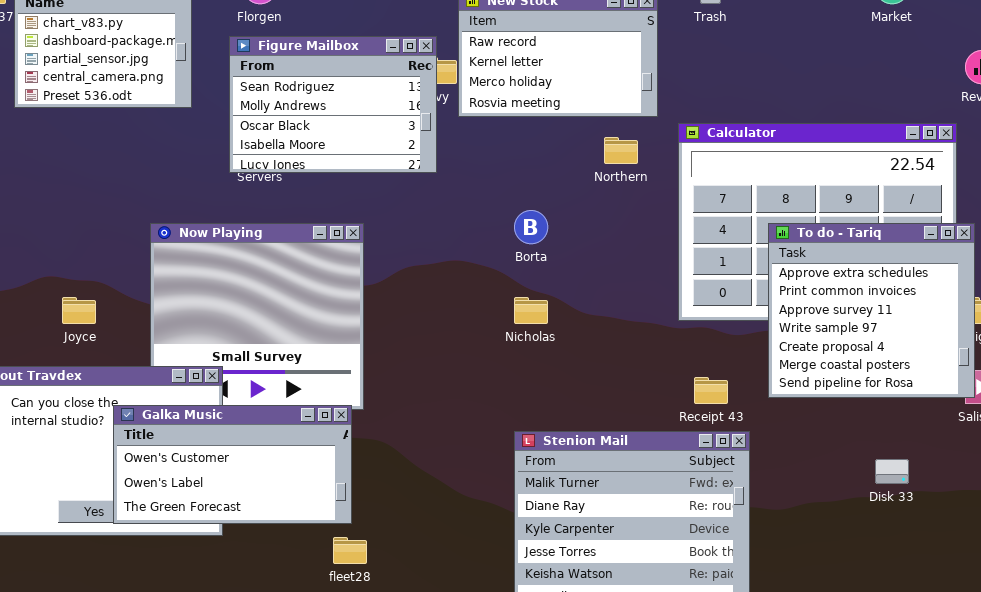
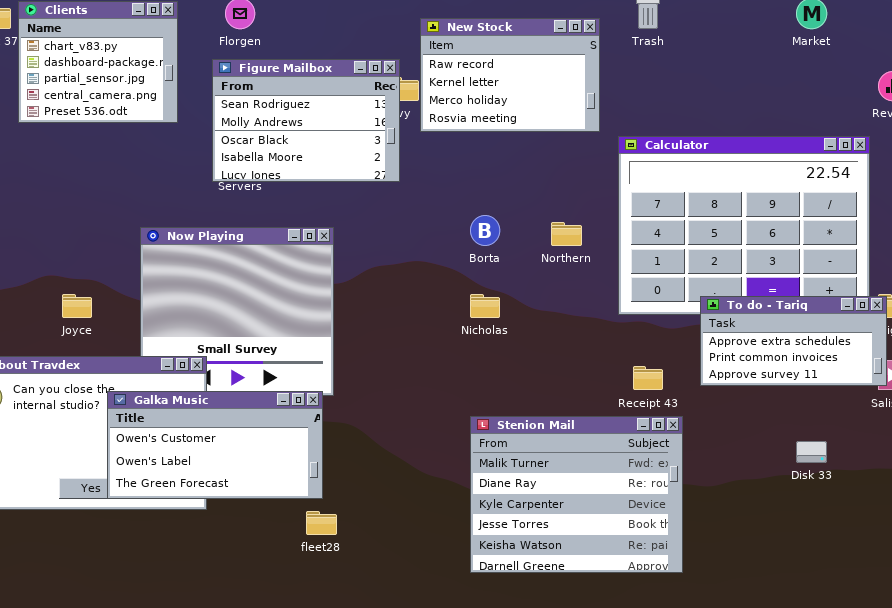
Northern: [604,137,638,164] -> [551,222,582,246], moved
To do - Tariq: [768,223,975,398] -> [700,296,887,386], resized

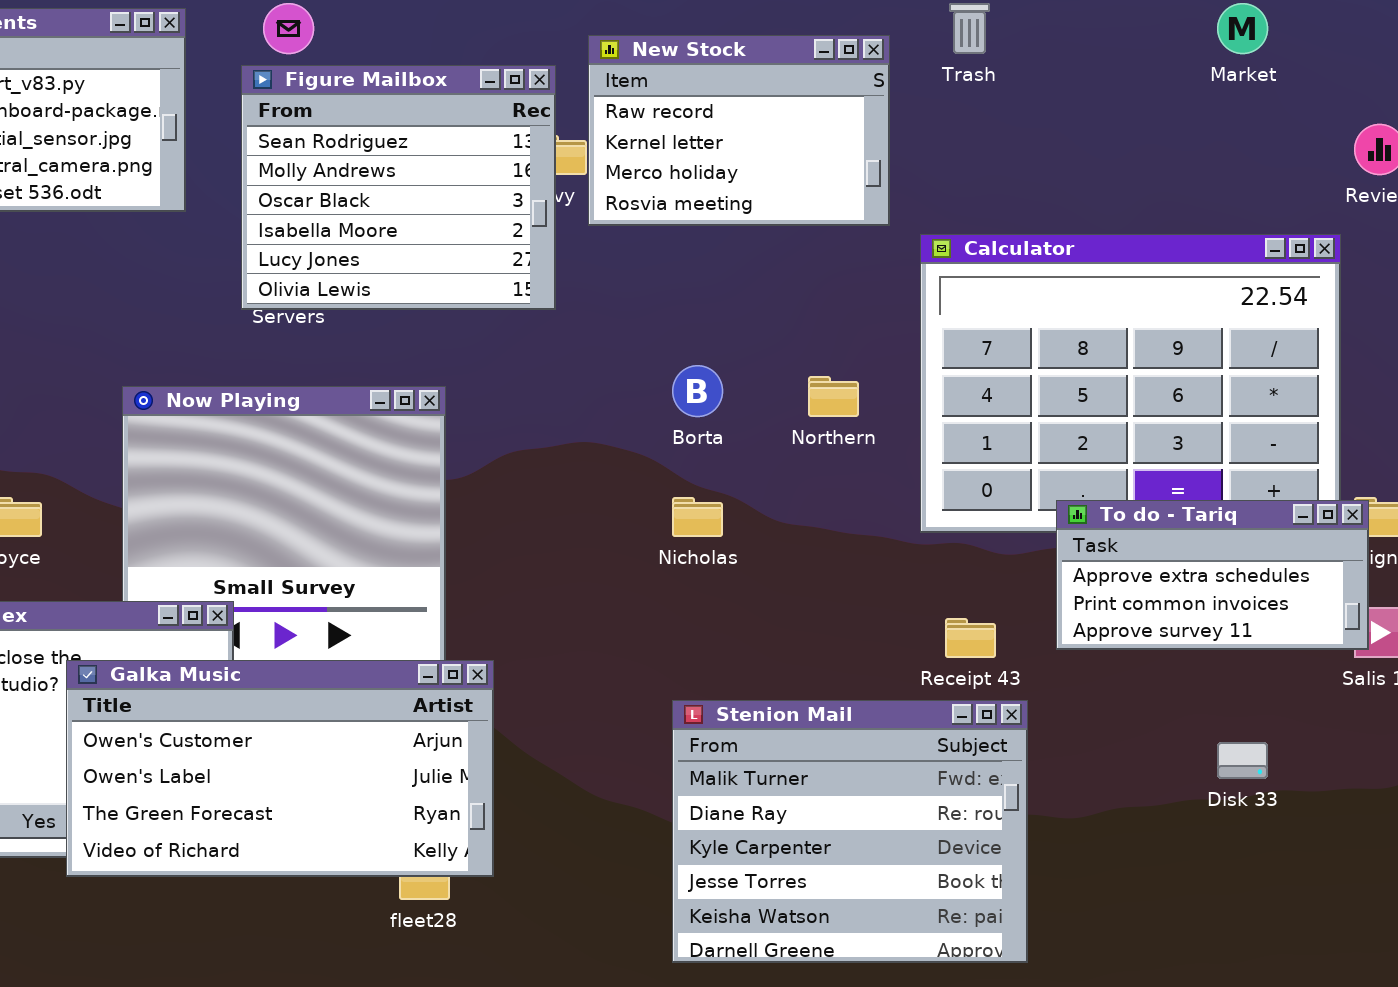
Figure Mailbox: [212,59,400,182] -> [241,65,556,310], resized
Galka Music: [107,391,323,499] -> [66,660,494,877], resized

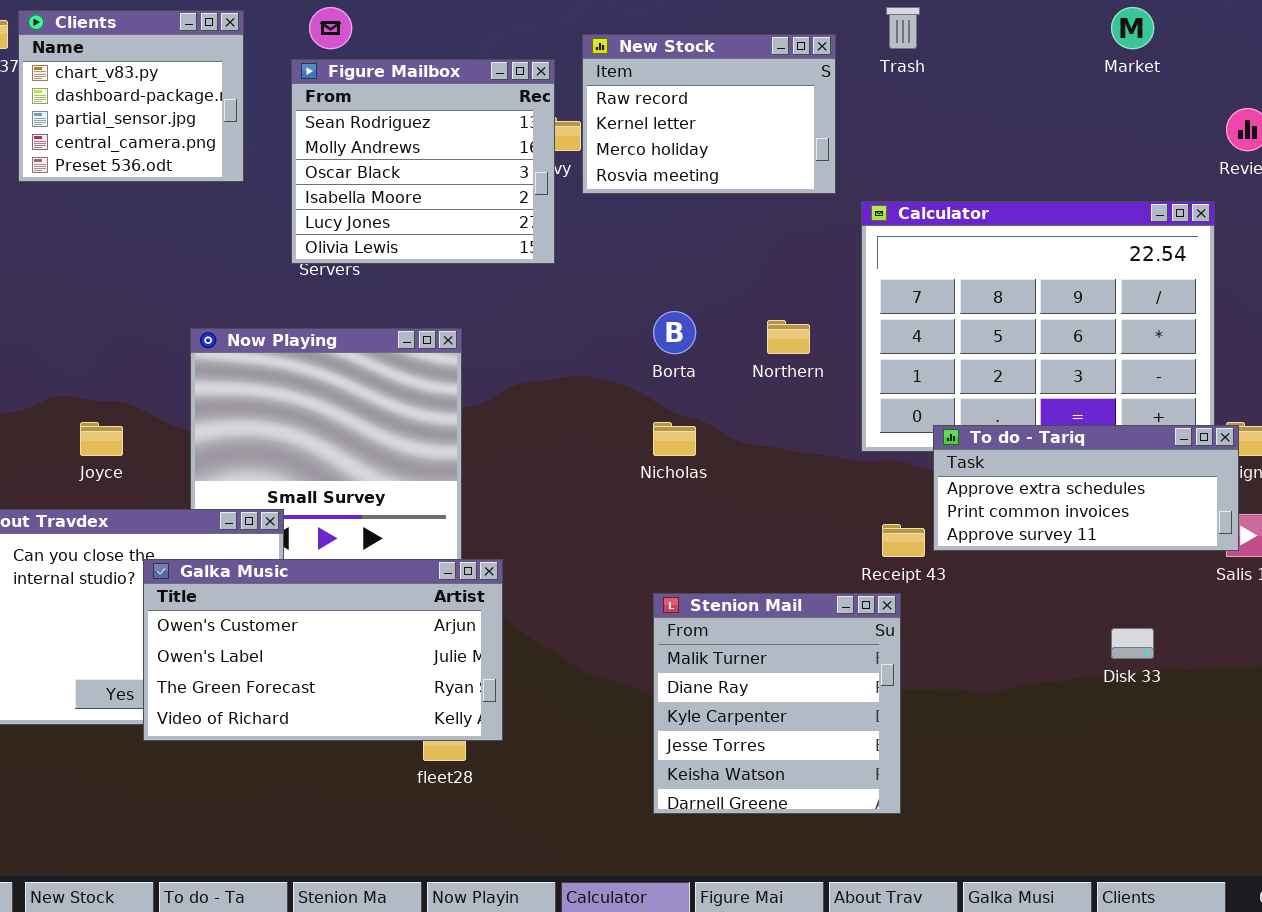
To do - Tariq: [1056,500,1369,650] -> [933,425,1239,551], resized
Stenion Mail: [672,700,1028,963] -> [653,593,901,814], resized

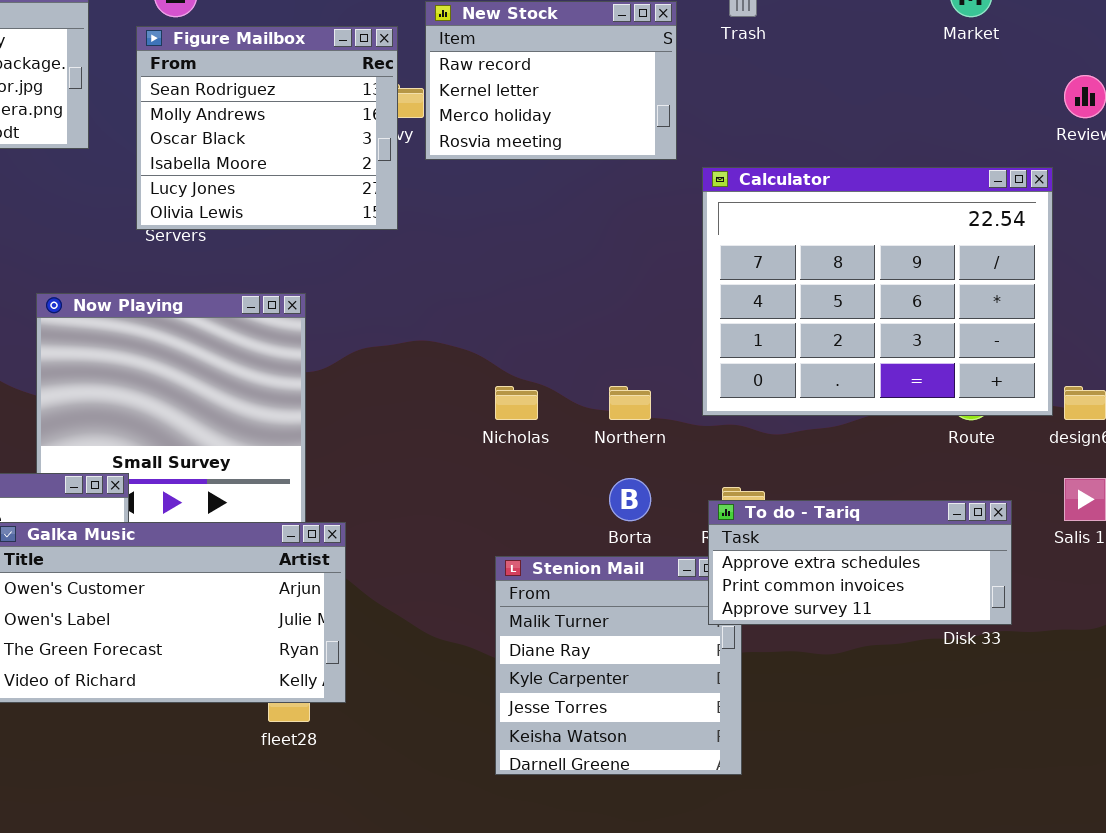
Borta: [653,311,696,354] -> [609,478,651,521], moved
Northern: [767,320,810,354] -> [609,386,651,420], moved
To do - Tariq: [933,425,1239,551] -> [708,500,1012,625], moved

